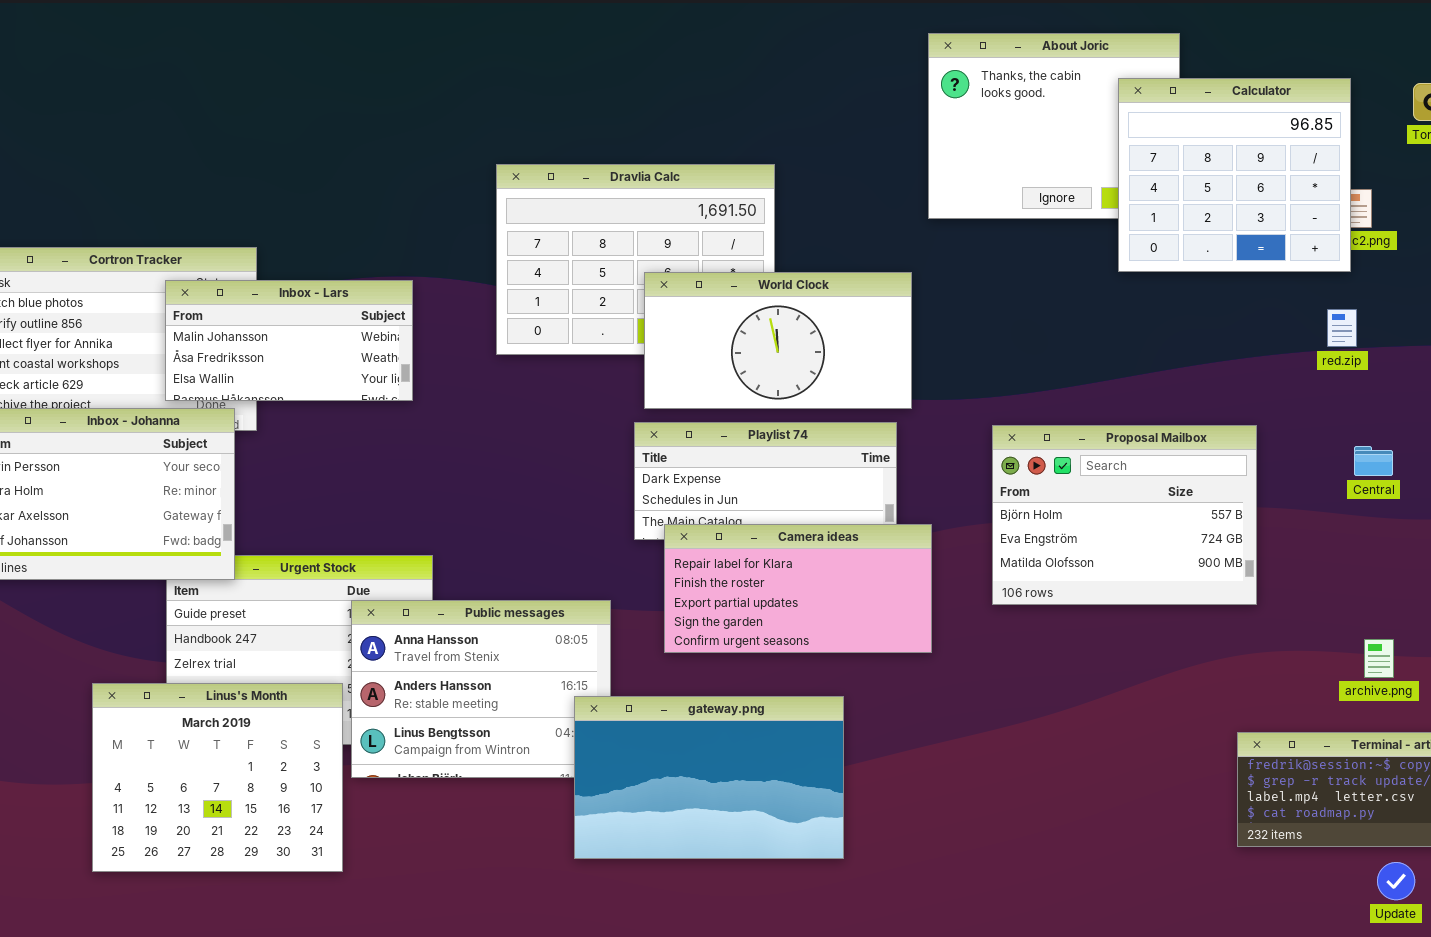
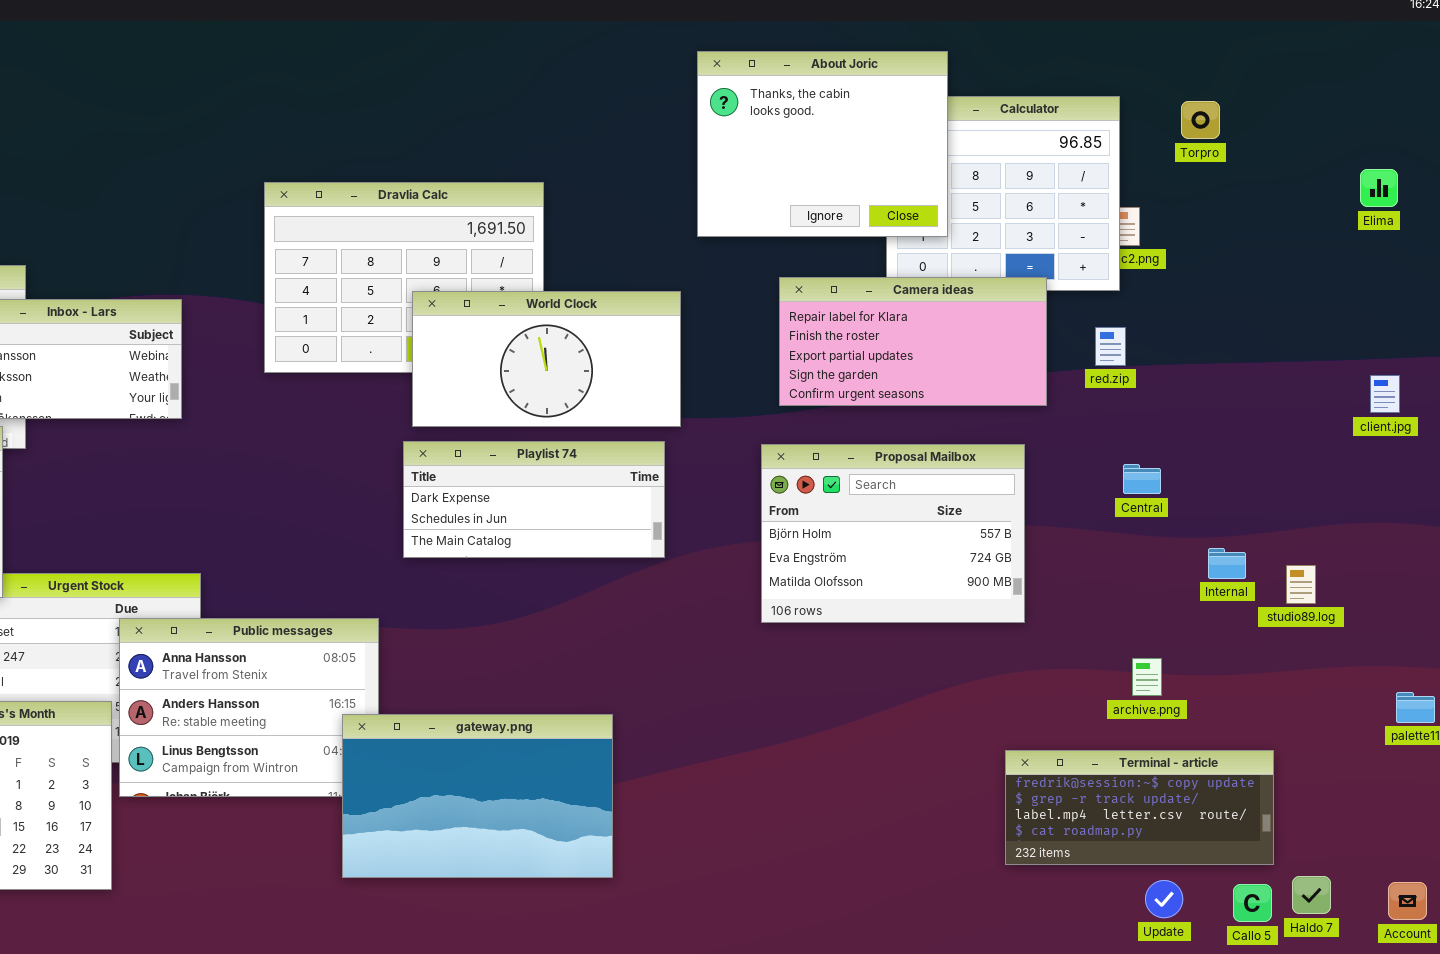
About Joric: [928,33,1180,219] -> [697,51,948,237], raised
Camera ideas: [664,524,932,653] -> [779,277,1047,406], moved

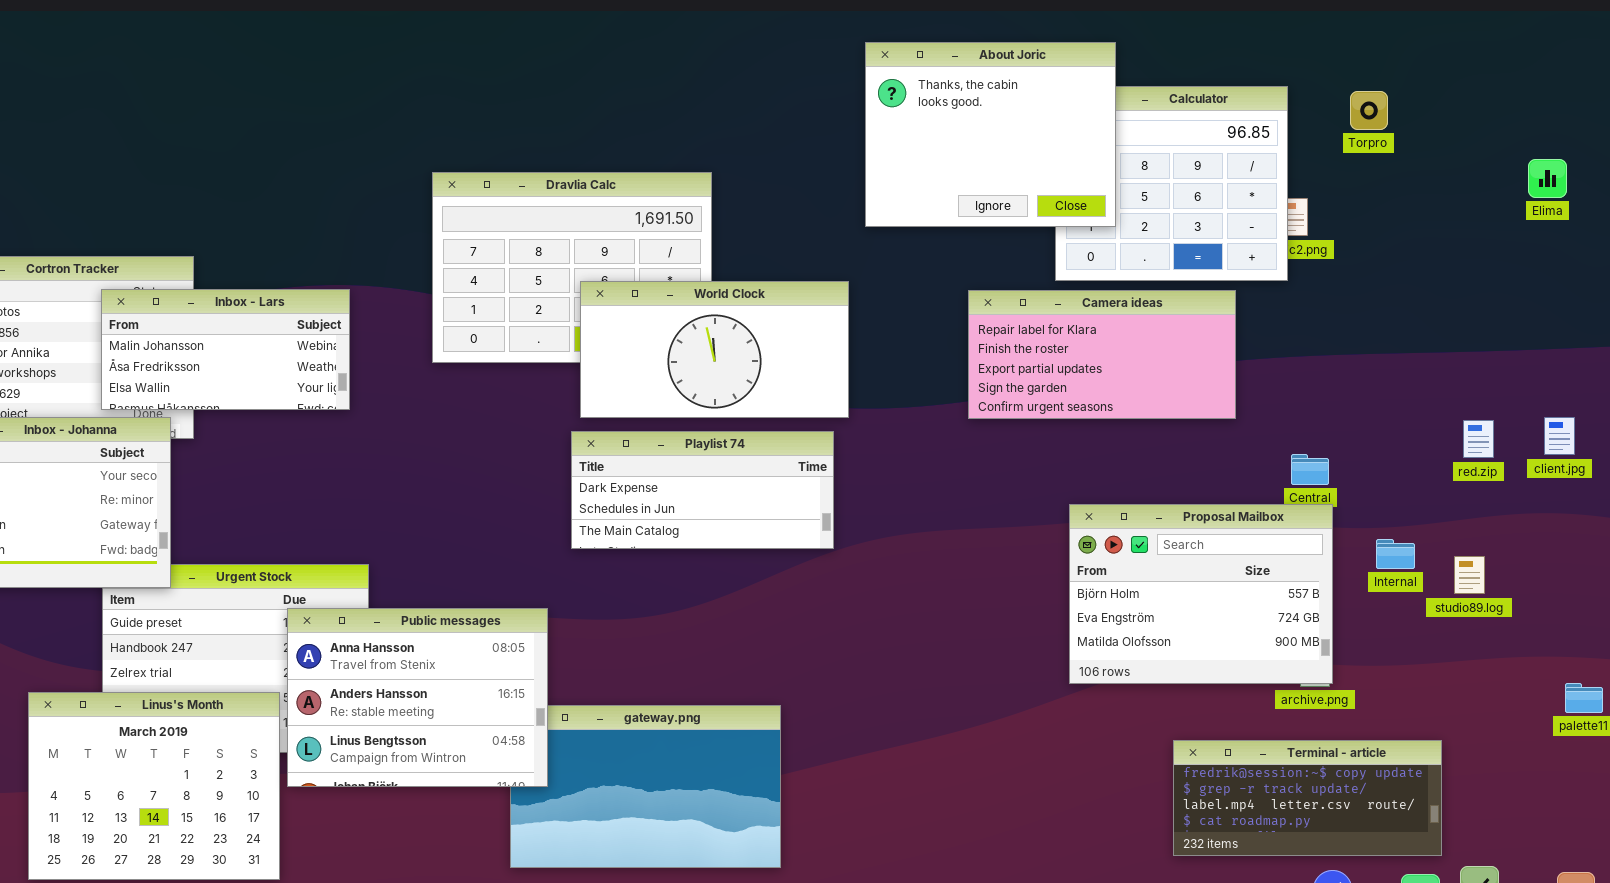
Camera ideas: [779,277,1047,406] -> [968,290,1236,419], moved
red.zip: [1095,327,1126,366] -> [1463,420,1494,458], moved
client.jpg: [1370,375,1400,413] -> [1544,417,1575,455], moved
Proposal Mailbox: [761,444,1025,623] -> [1069,504,1333,684], moved
Public messages: [119,618,379,797] -> [287,608,548,787], raised

